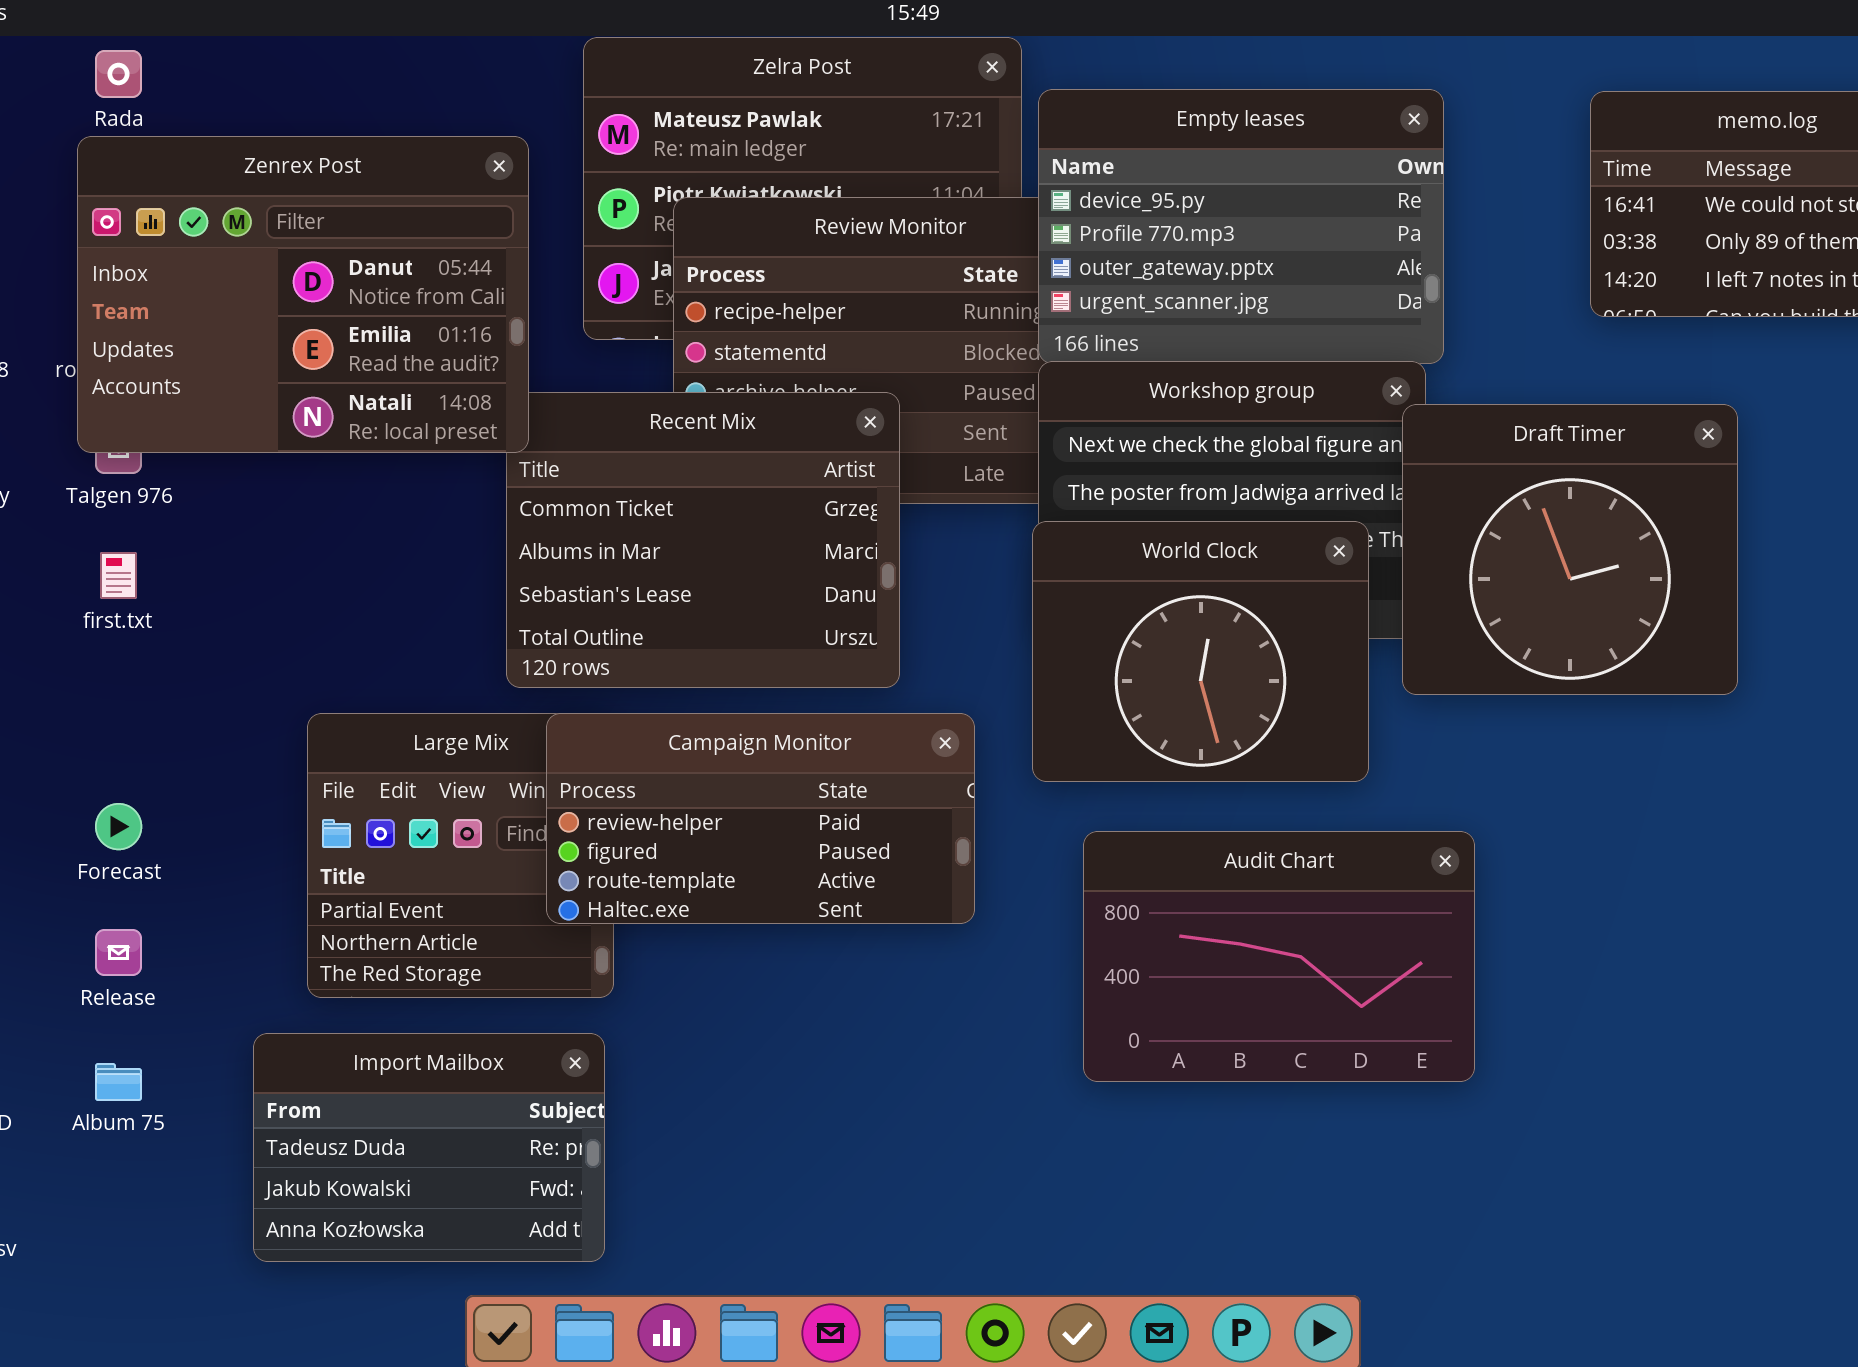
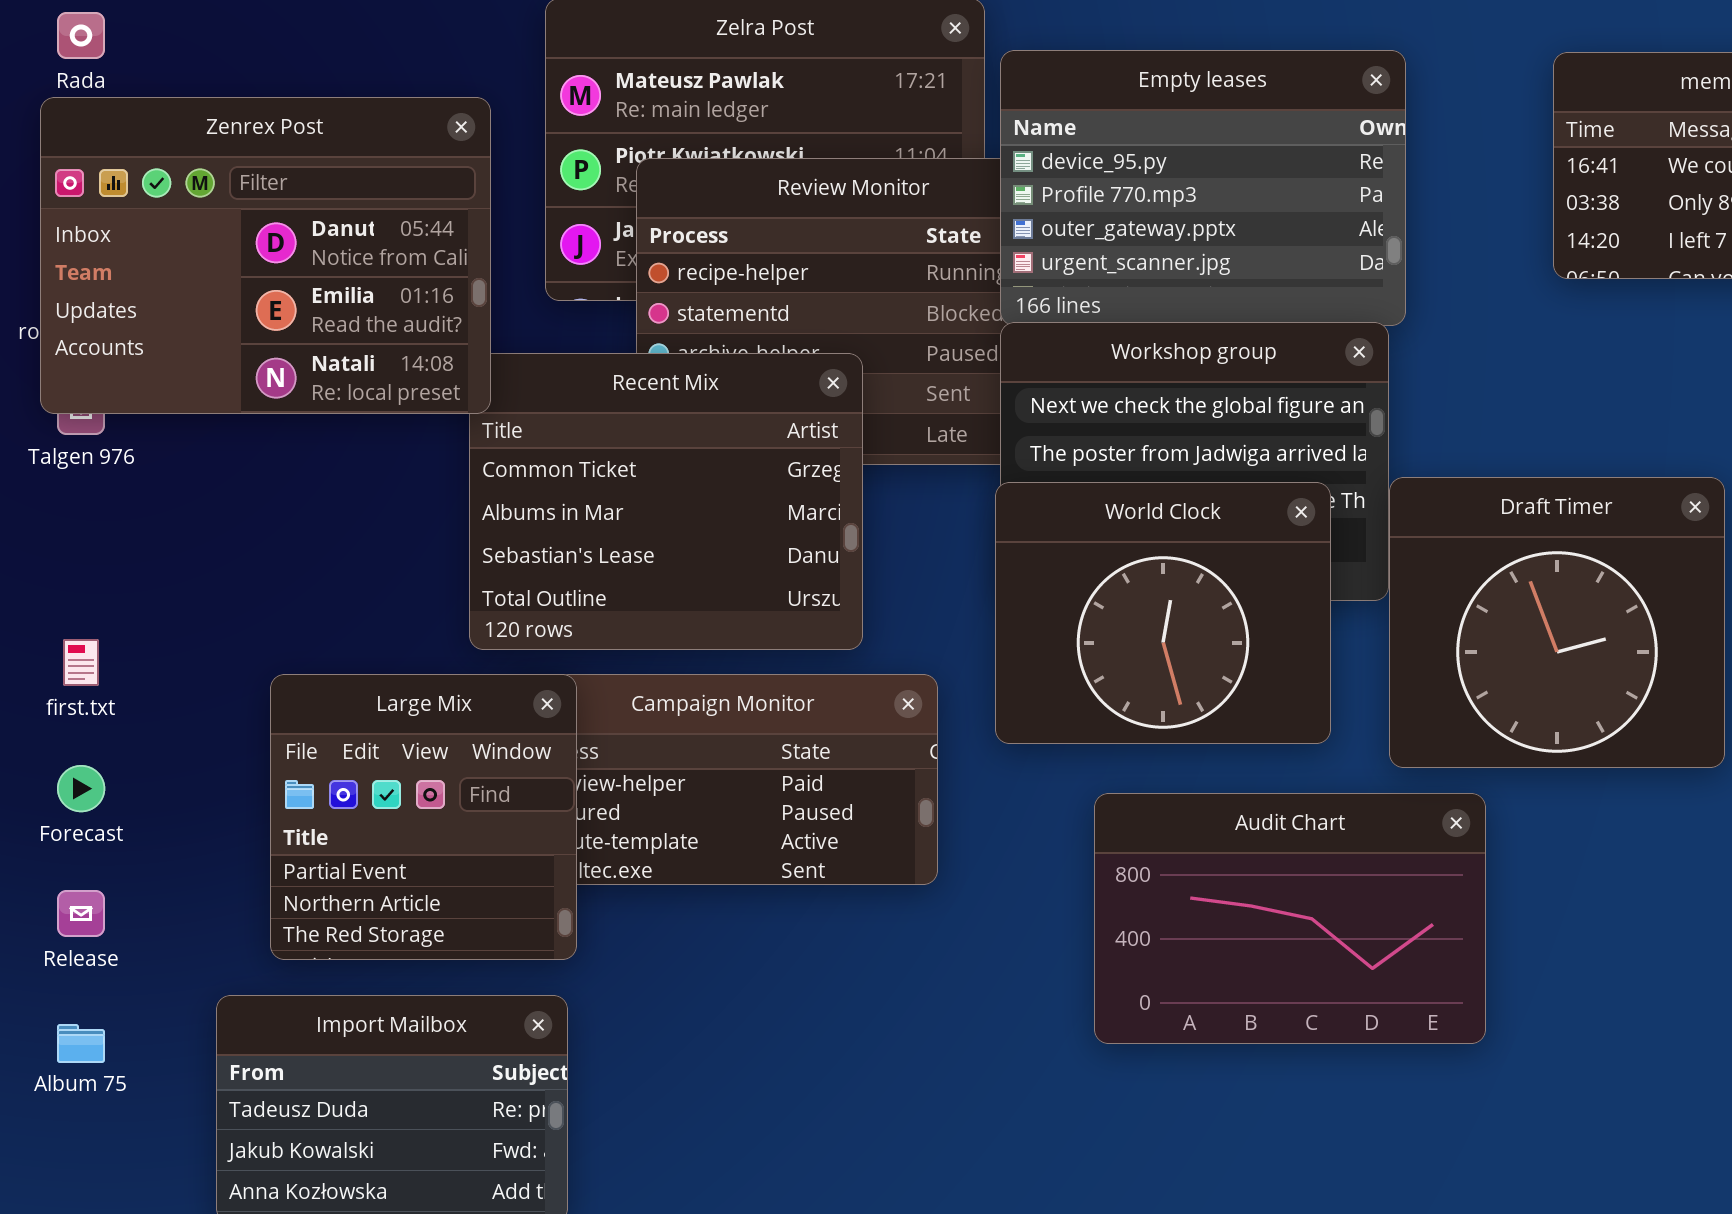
Draft Timer: [1402,404,1738,695] -> [1389,477,1725,768], moved
first.txt: [100,552,137,599] -> [63,639,99,686], moved
Large Mix: [307,713,614,998] -> [270,674,577,960], raised
Audit Chart: [1083,831,1475,1082] -> [1094,793,1486,1044], moved

